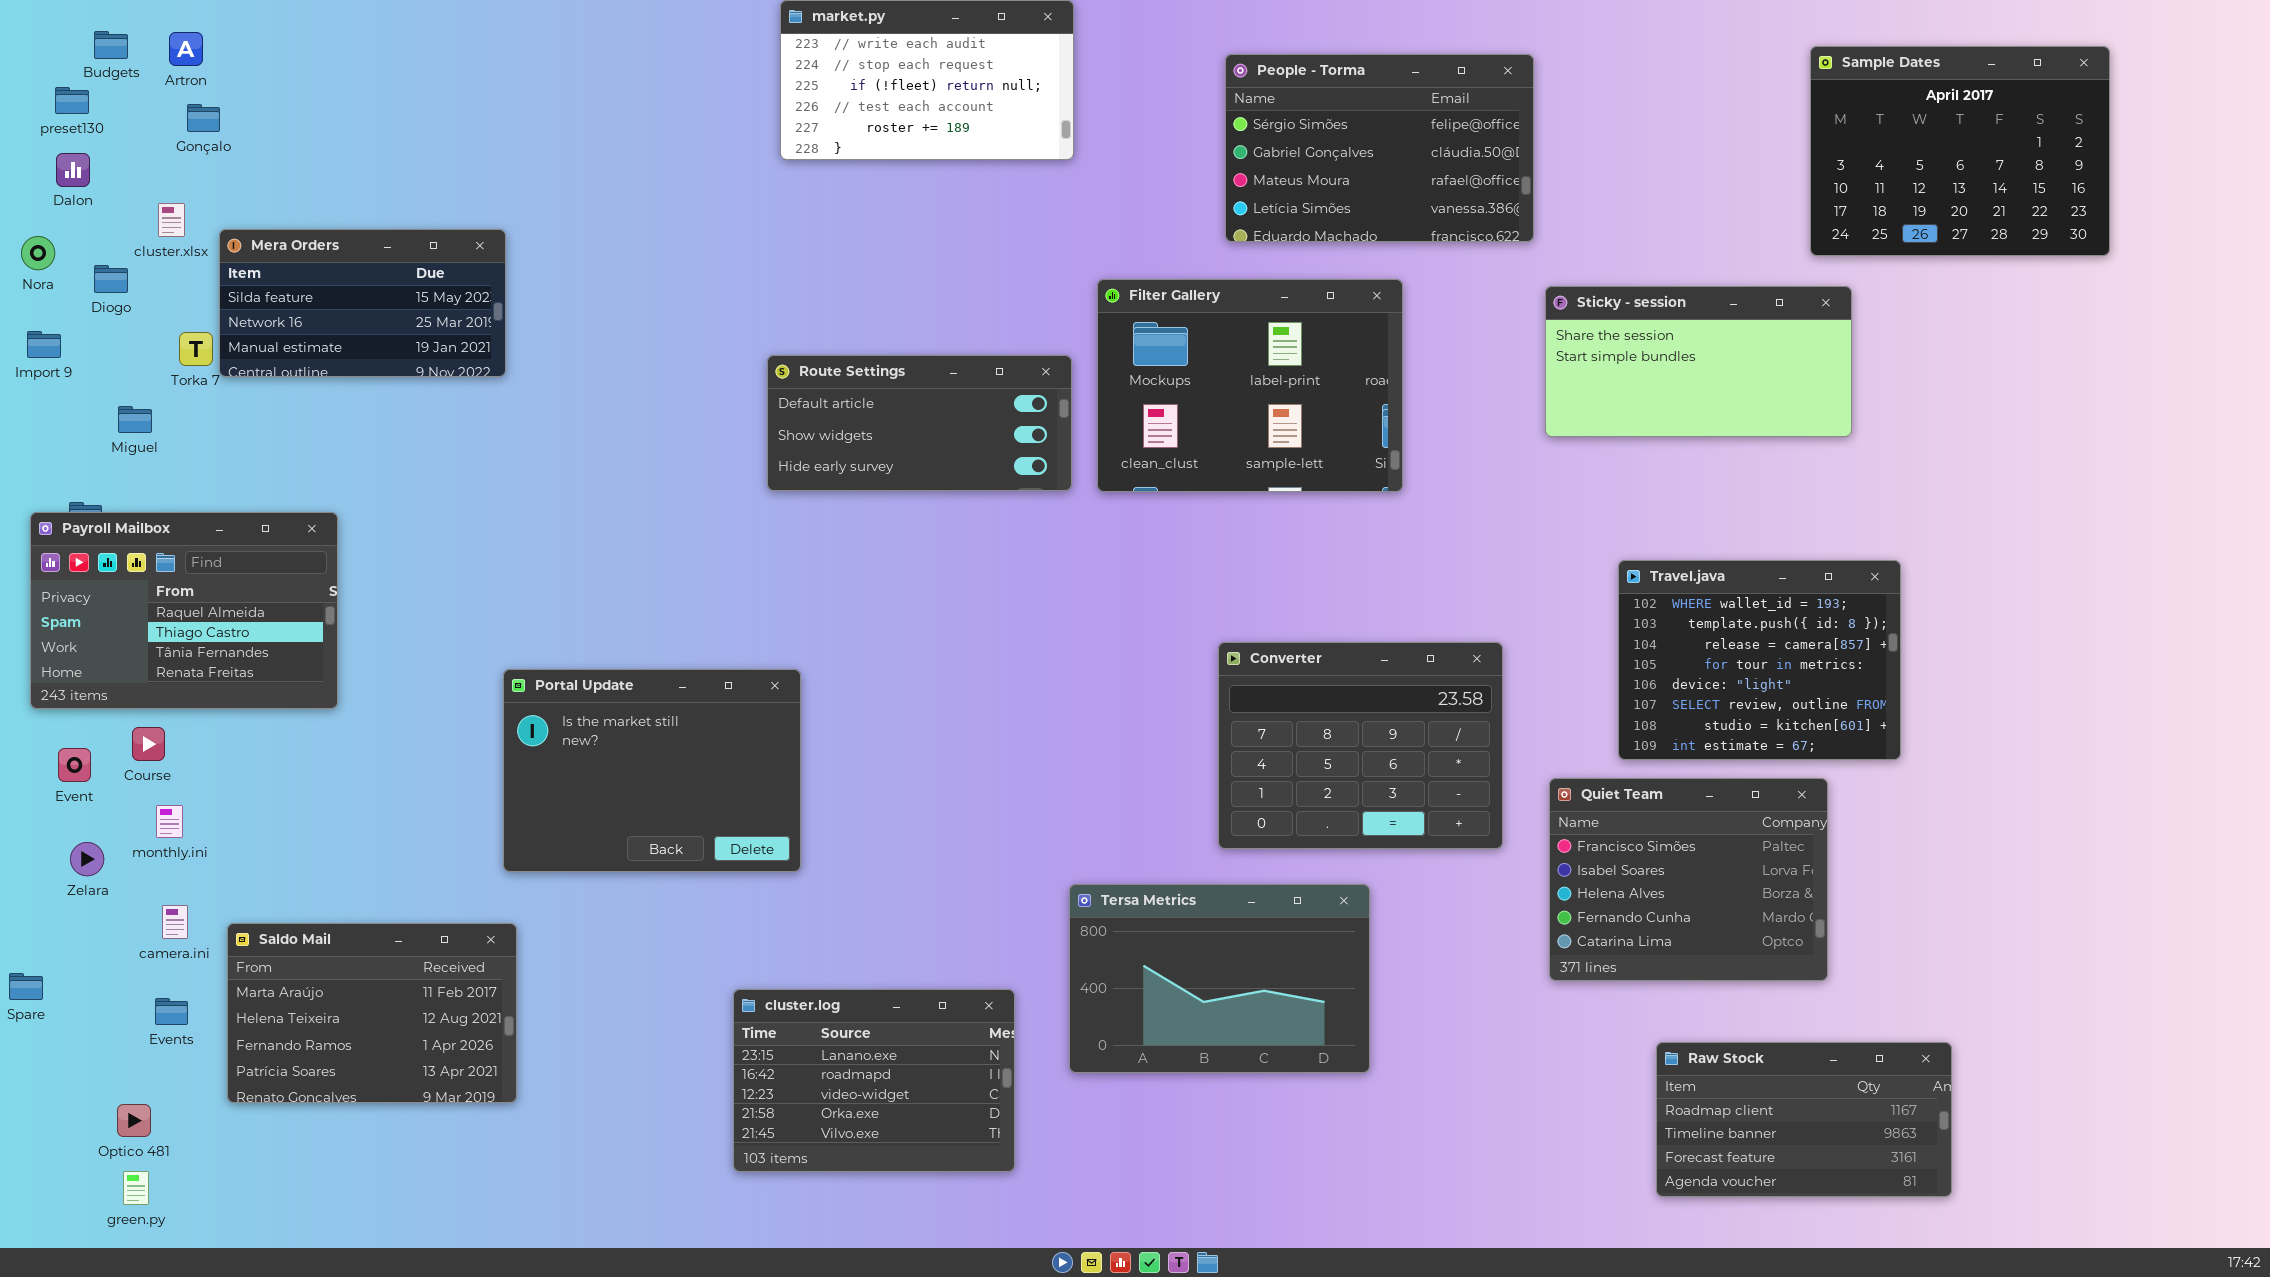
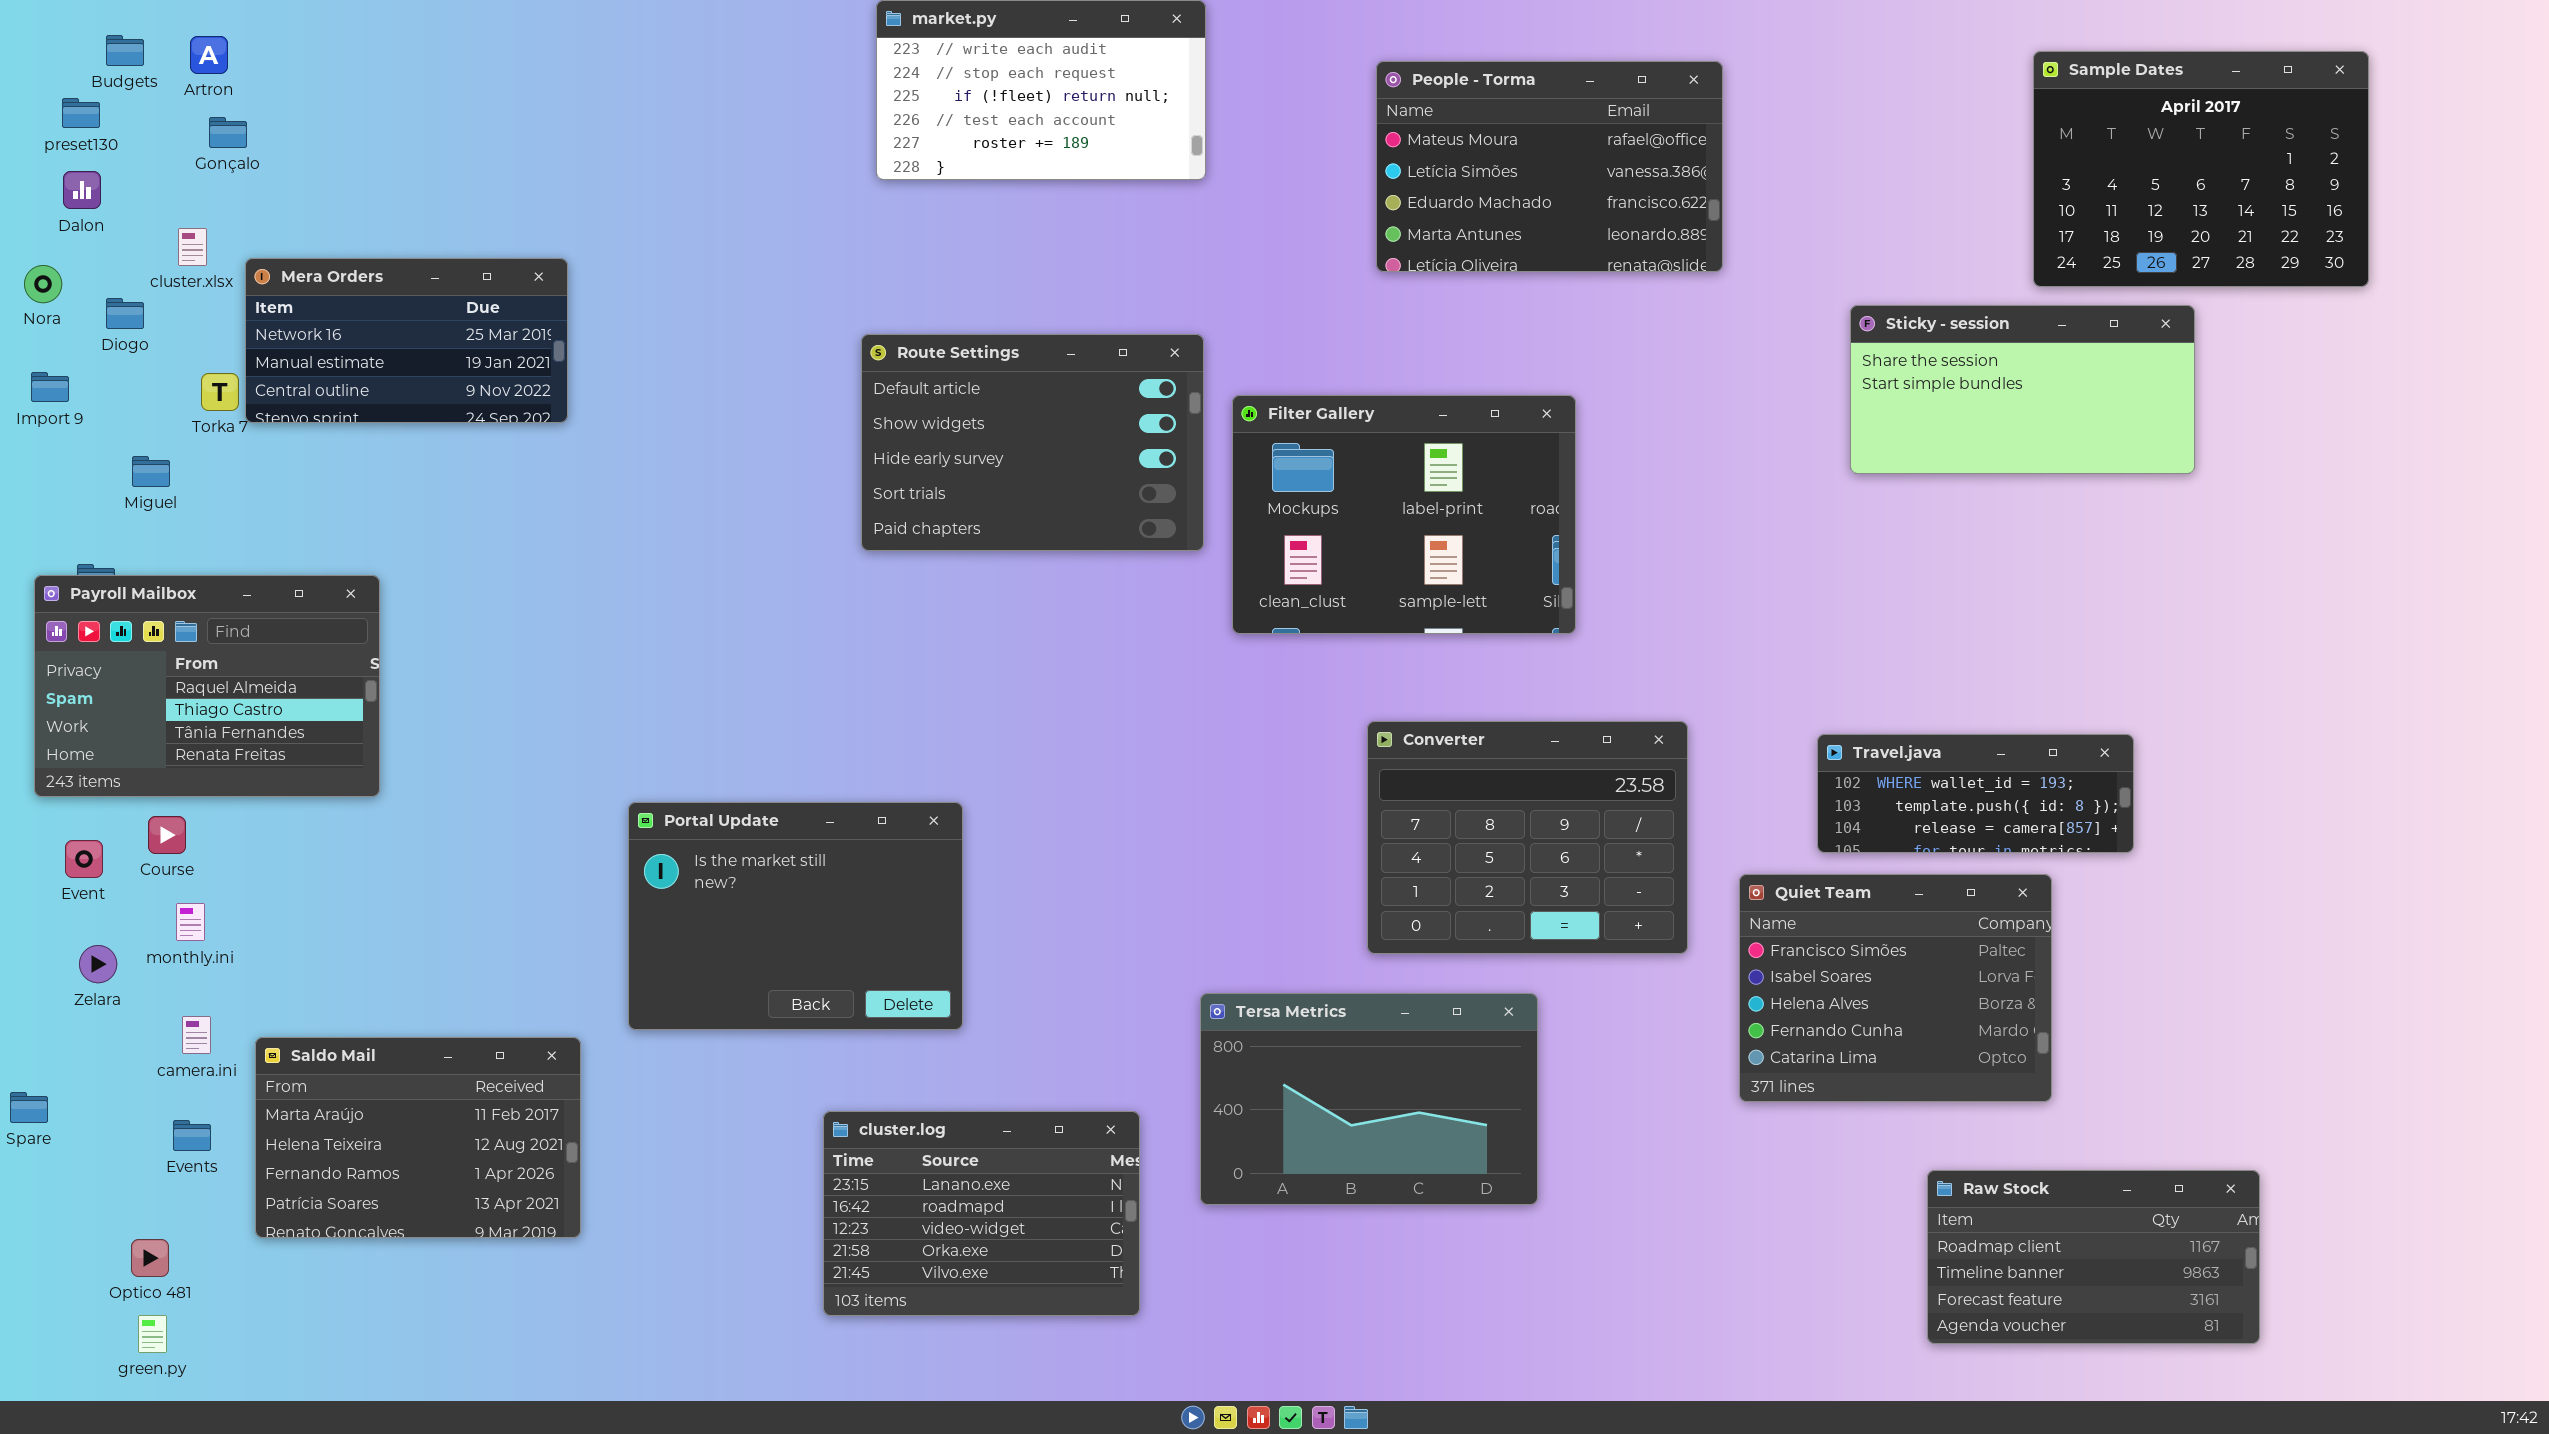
People - Torma: [1225,54,1534,242] -> [1376,61,1723,272], scrolled down 2 rows
Mera Orders: [219,229,506,377] -> [245,258,568,423], scrolled down 1 row
Filter Gallery: [1097,279,1403,492] -> [1232,395,1576,634], moved
Sticky - session: [1545,286,1852,437] -> [1850,305,2195,474], moved
Route Settings: [767,355,1072,491] -> [861,334,1204,551], resized
Travel.java: [1618,560,1901,760] -> [1817,734,2134,853], resized
Portal Update: [503,669,801,872] -> [628,802,963,1030], moved
Raw Stock: [1656,1042,1952,1197] -> [1927,1170,2260,1344], moved

